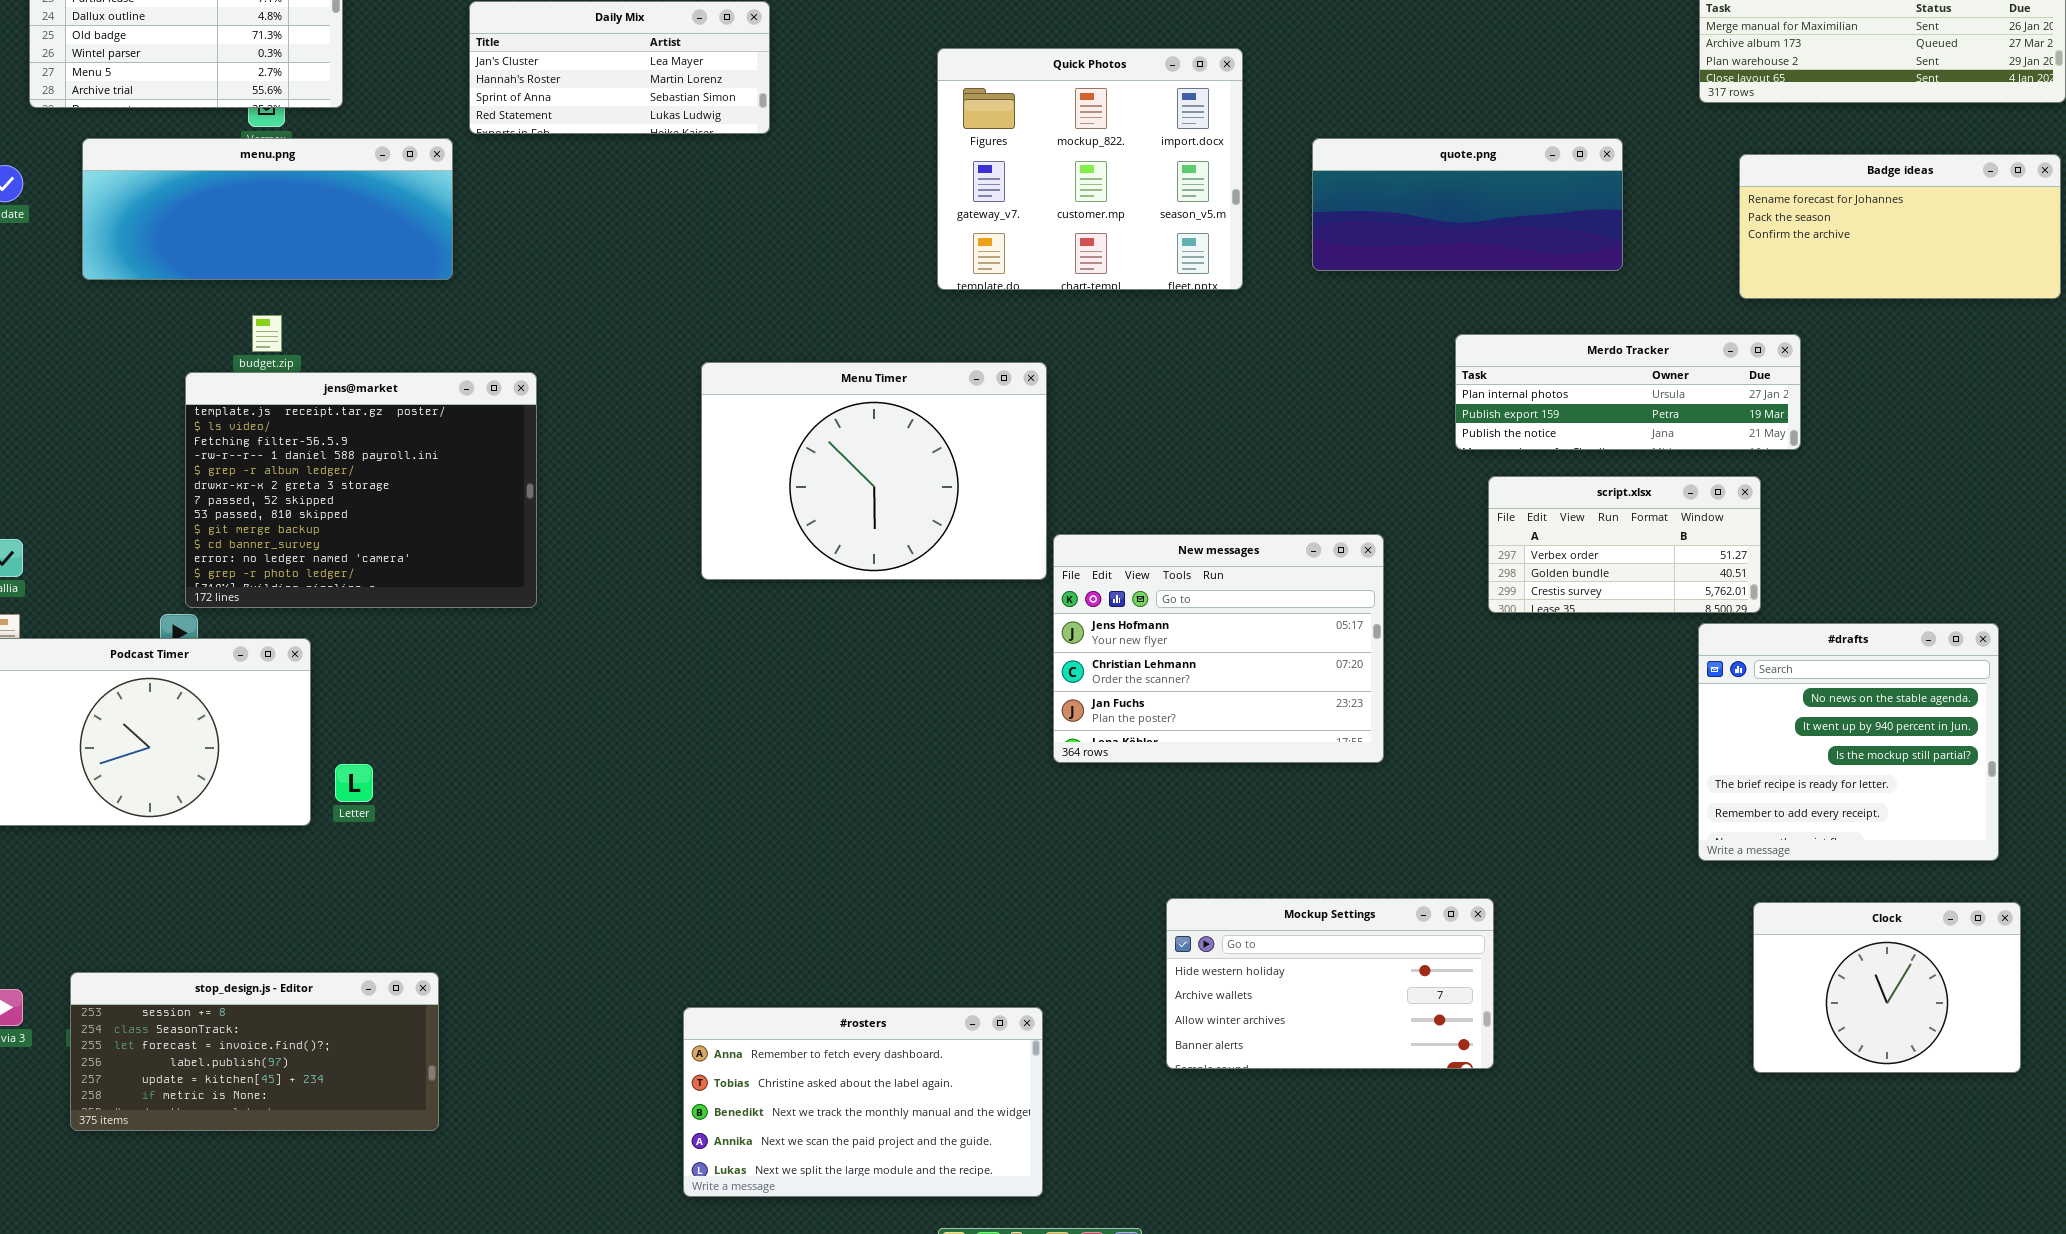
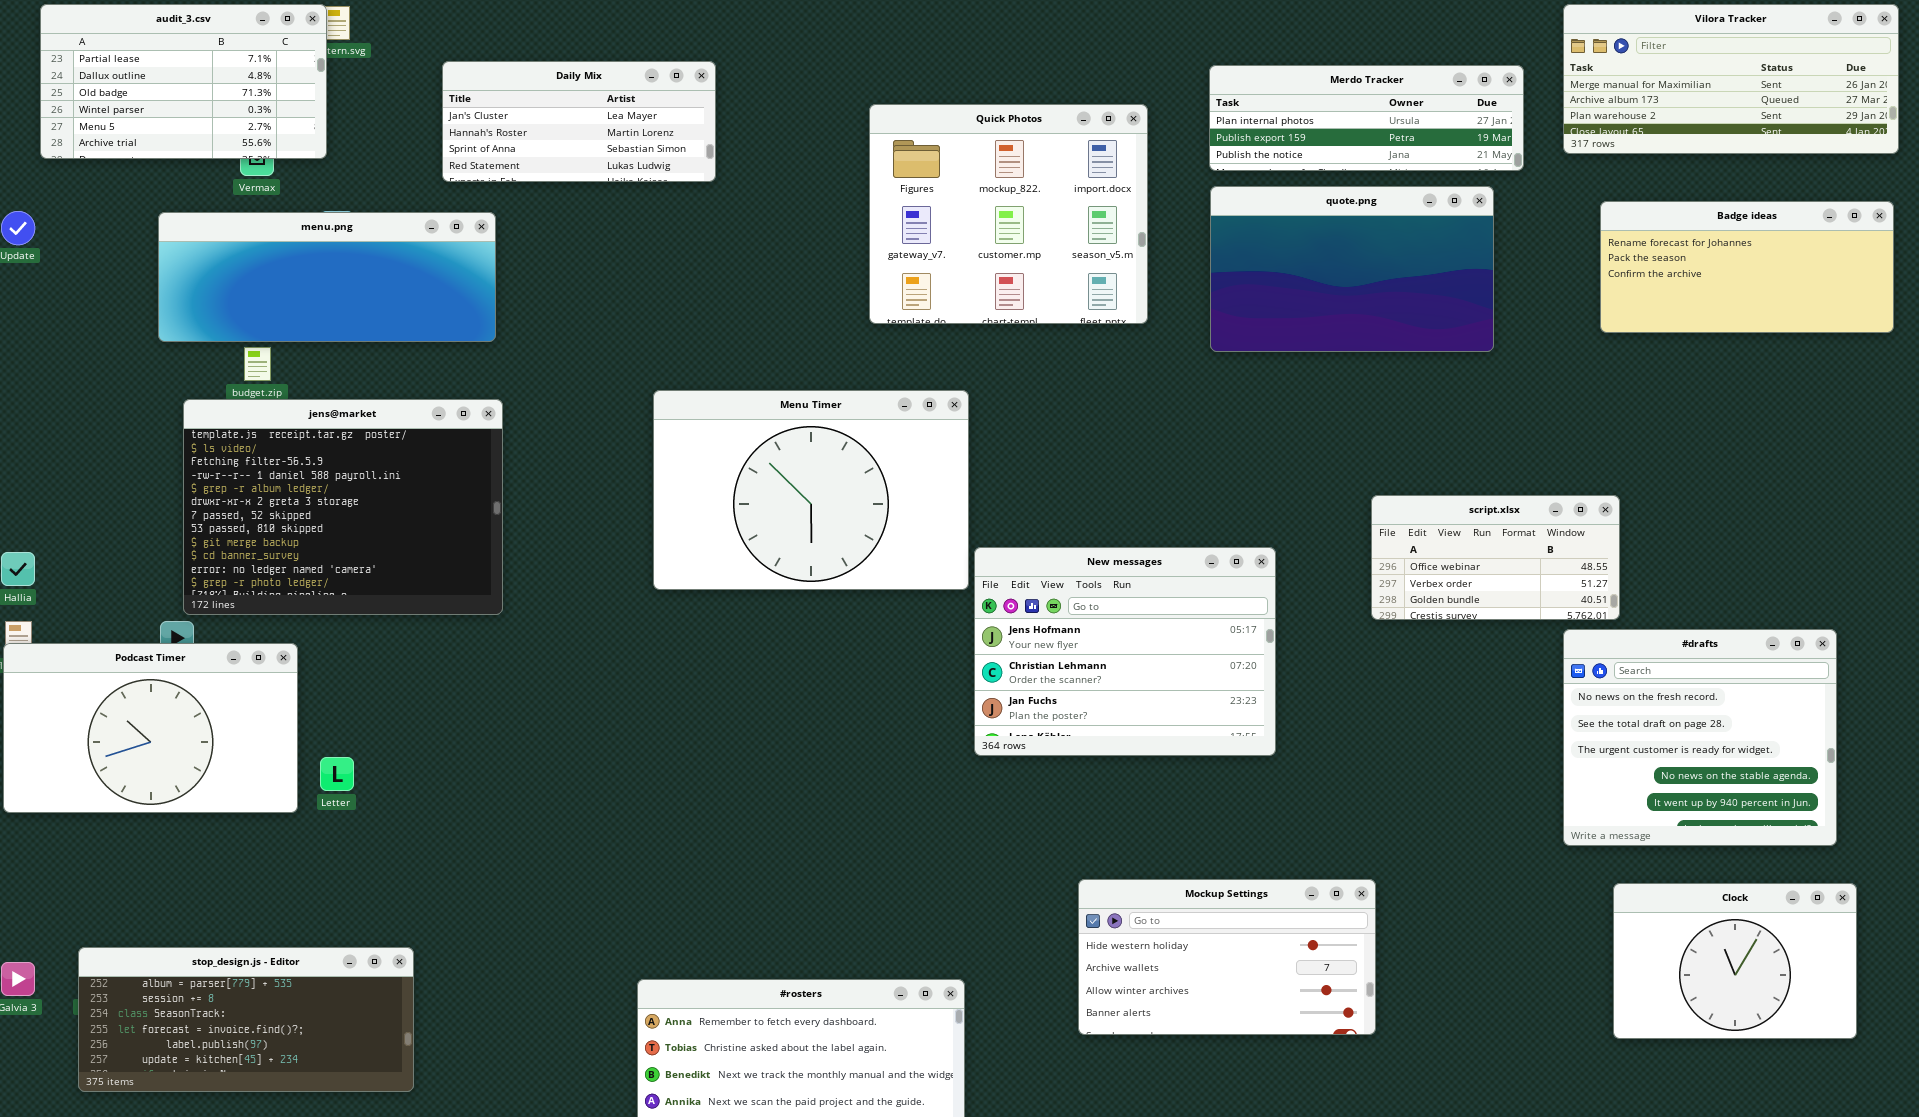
menu.png: [82,138,453,280] -> [158,212,496,342], moved
quote.png: [1312,138,1623,271] -> [1210,186,1494,352], resized
Merdo Tracker: [1455,334,1801,450] -> [1209,65,1524,171], moved
script.xlsx: [1488,476,1761,613] -> [1371,495,1620,620], scrolled up 1 row
#drafts: [1698,623,1999,861] -> [1563,629,1837,846], scrolled up 3 rows
stop_design.js - Editor: [70,972,439,1131] -> [78,947,414,1092], scrolled up 1 row

